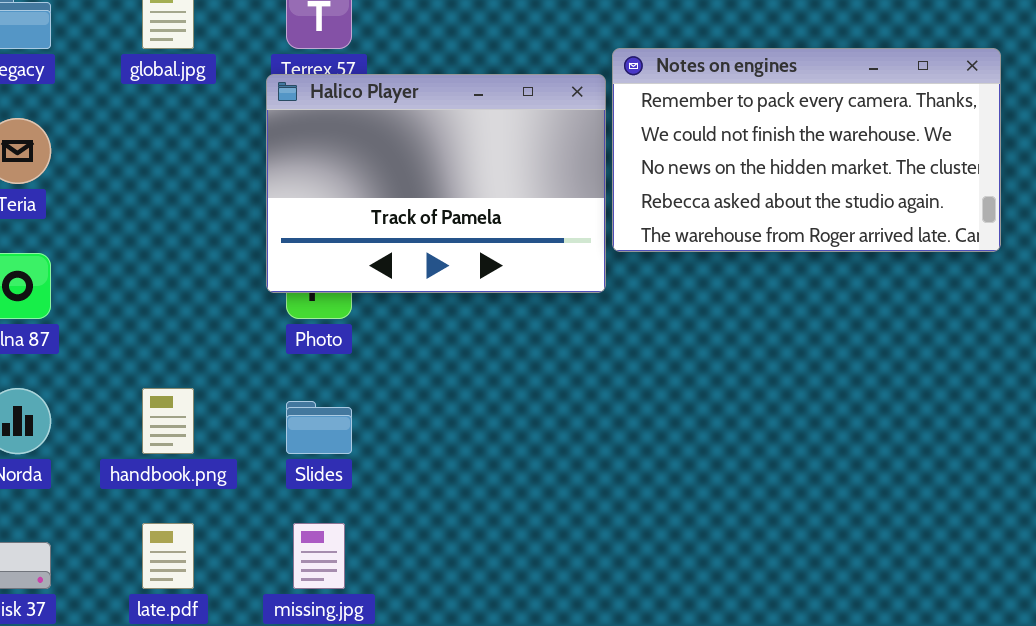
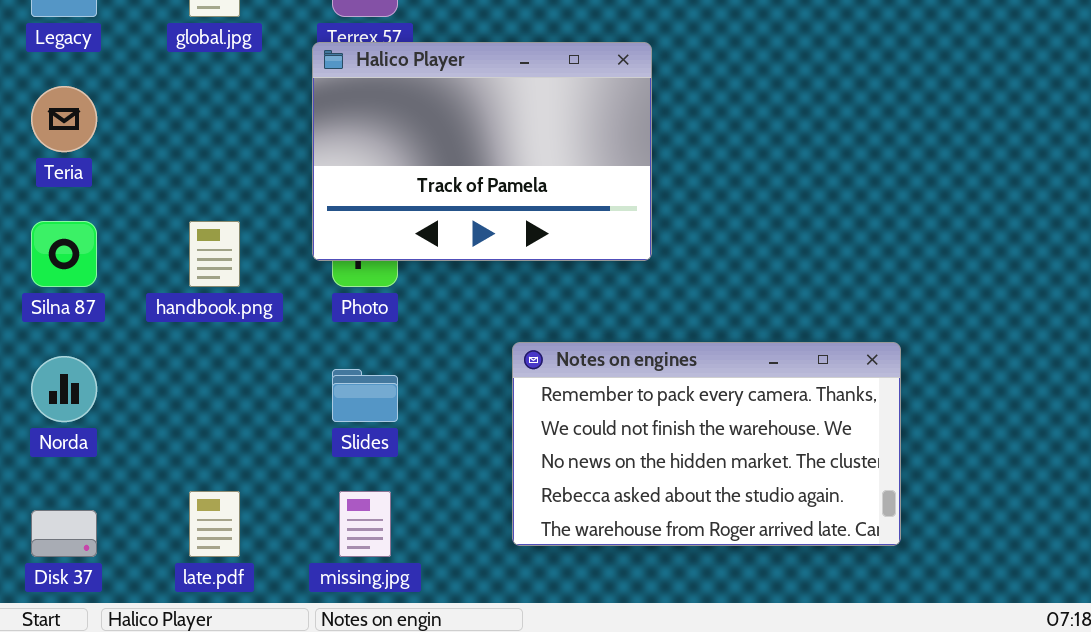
Notes on engines: [612,48,1001,252] -> [512,342,901,546], moved
handbook.png: [142,388,194,454] -> [189,221,240,287], moved

